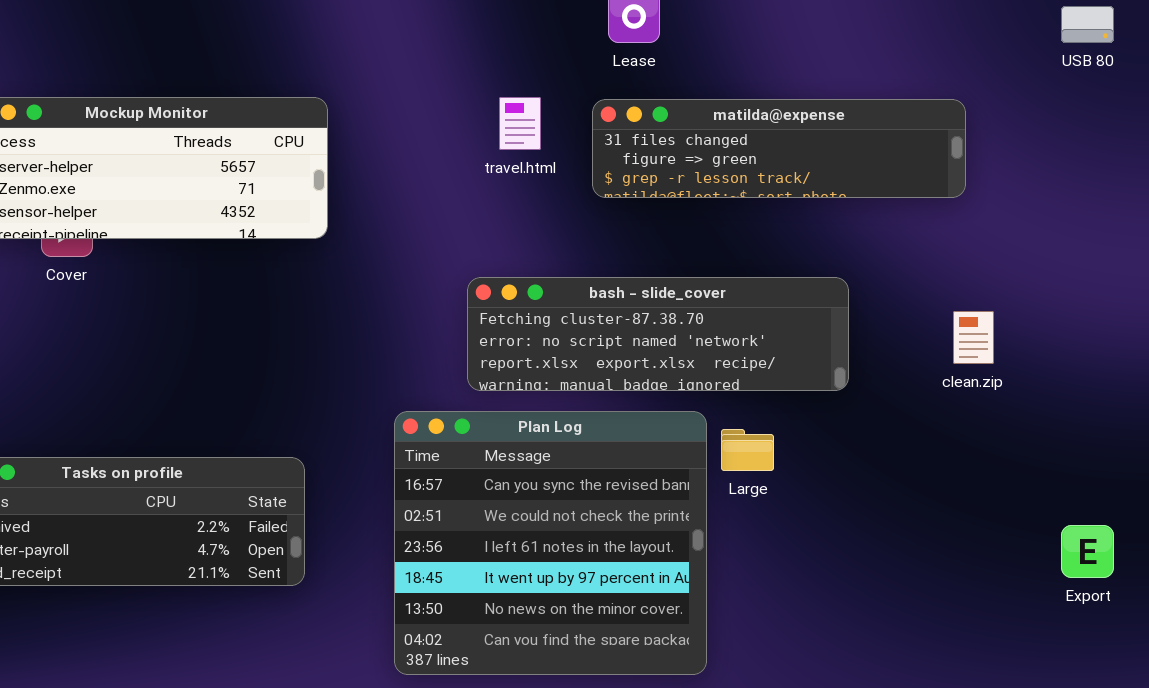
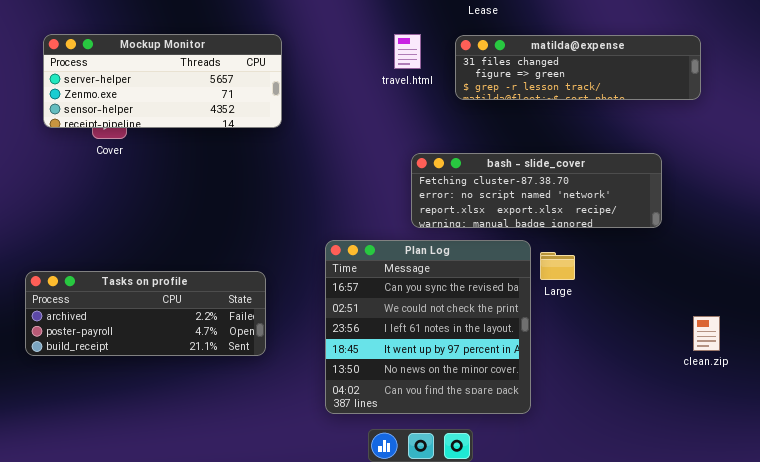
bash - slide_cover: [467,277,849,391] -> [411,153,662,228], moved
clean.zip: [953,311,994,364] -> [693,316,720,351], moved

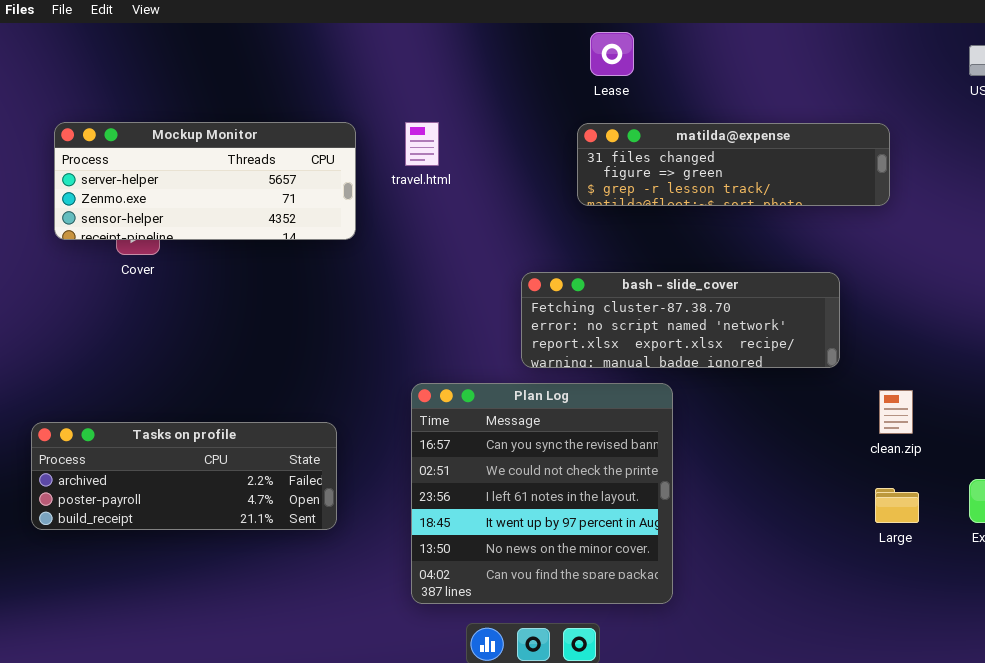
travel.html: [394,34,421,69] -> [405,122,439,166], moved
Large: [540,252,575,280] -> [875,488,919,523], moved
clean.zip: [693,316,720,351] -> [879,390,913,434], moved

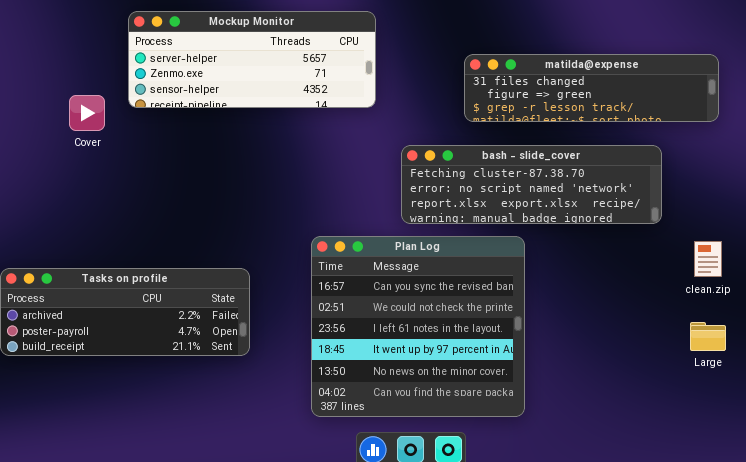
Mockup Monitor: [54,122,356,240] -> [128,11,376,108], moved
matilda@expense: [577,123,890,206] -> [464,54,719,122], moved

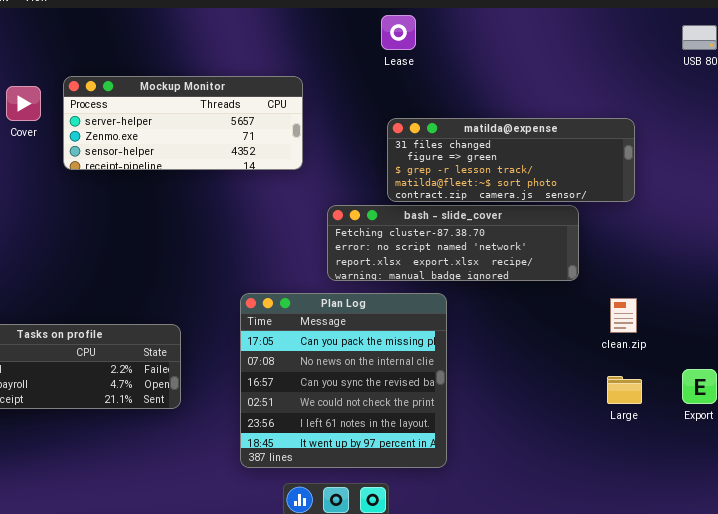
matilda@expense: [464,54,719,122] -> [387,118,635,202], resized
Cover: [69,95,105,131] -> [6,86,41,121], moved
Plan Log: [311,236,525,417] -> [240,293,447,468], scrolled up 2 rows

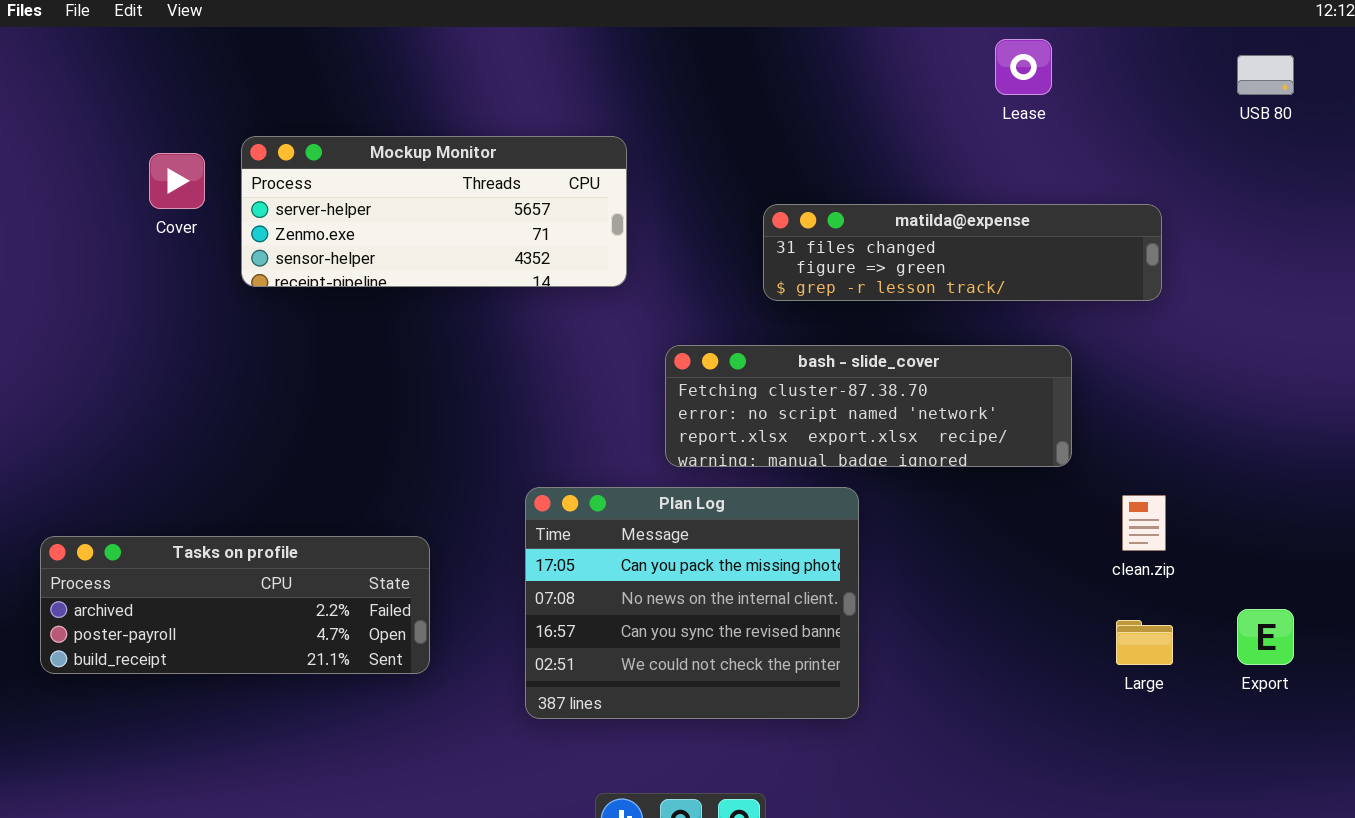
Lease: [381,15,416,50] -> [995,39,1052,95], moved
matilda@expense: [387,118,635,202] -> [763,204,1162,301], resized
Plan Log: [240,293,447,468] -> [525,487,859,719], resized

